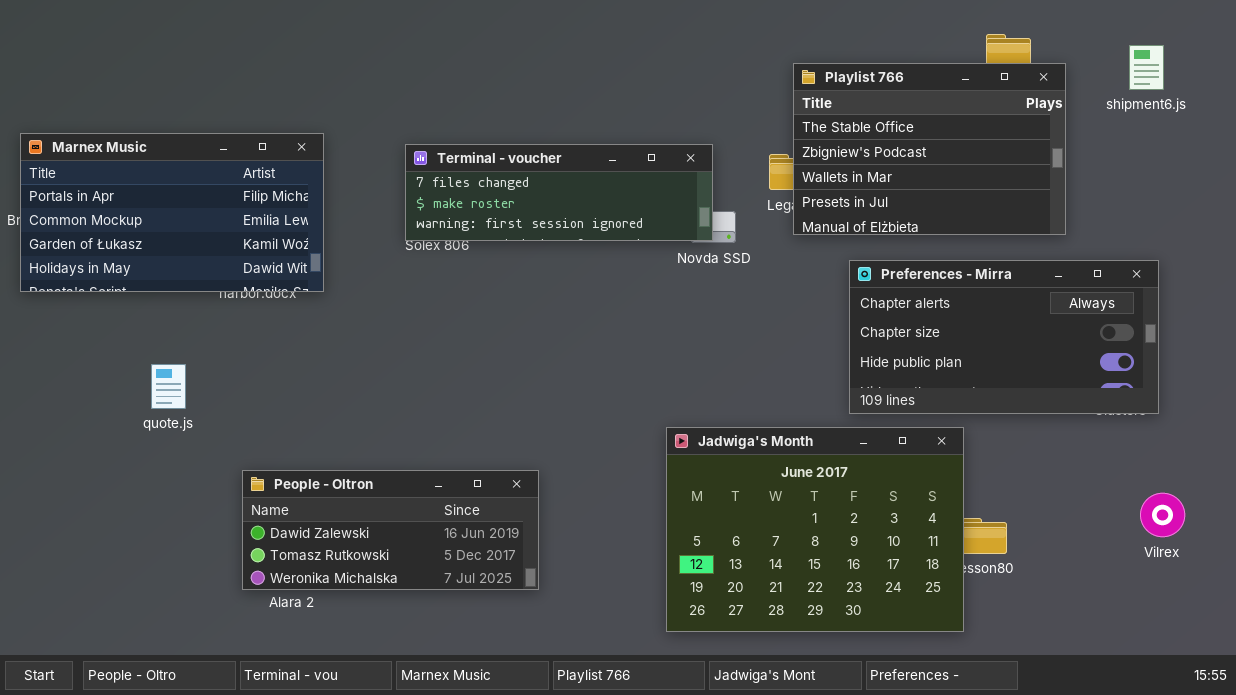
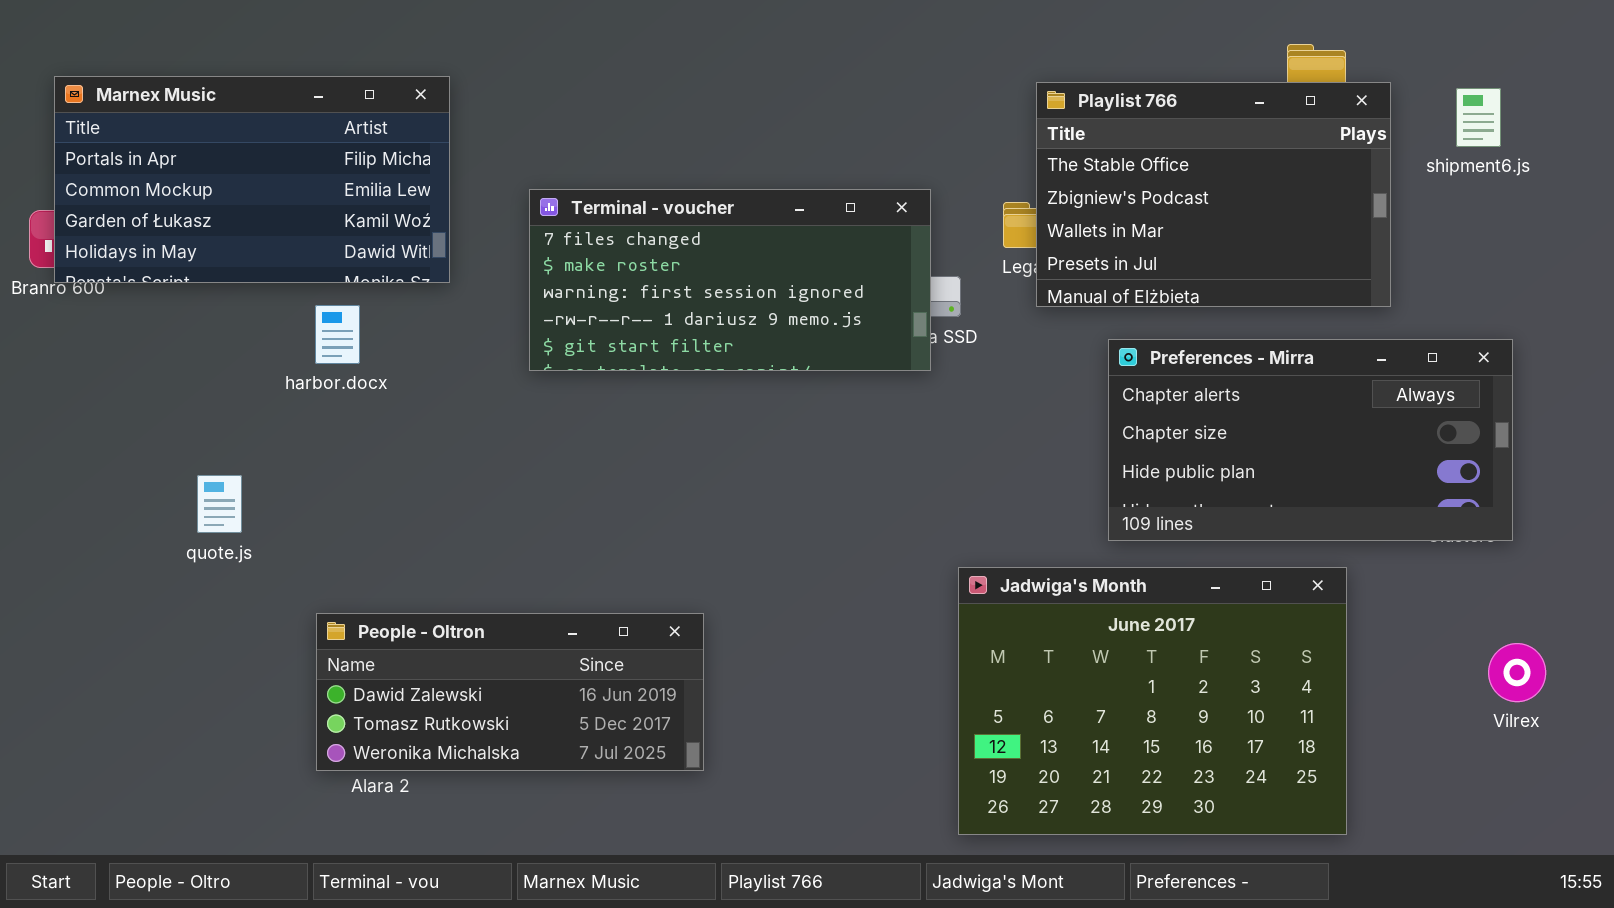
shipment6.js: [1129,45,1164,90] -> [1456,88,1501,147], moved
Marnex Music: [20,133,324,292] -> [54,76,450,283], moved
Terminal - voucher: [405,144,713,241] -> [529,189,931,371], resized
Jadwiga's Month: [666,427,964,632] -> [958,567,1347,835], moved

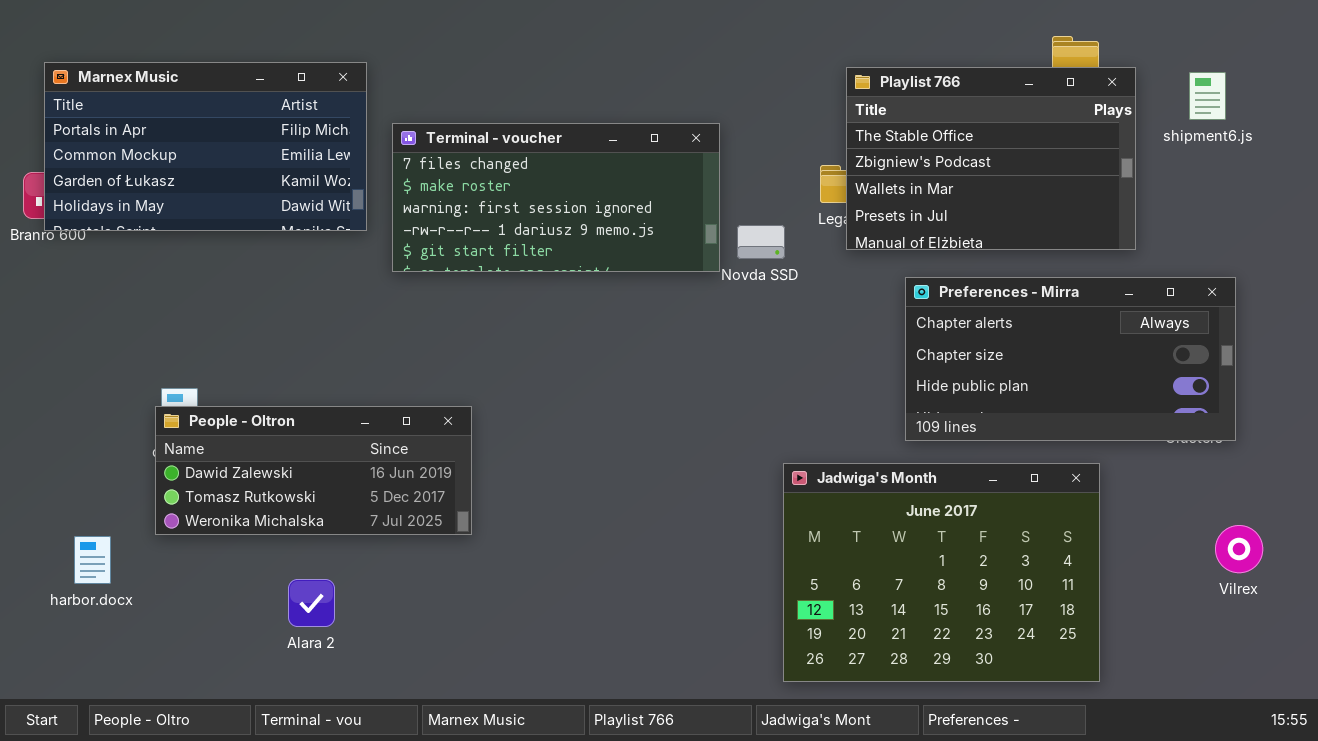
Terminal - voucher: [529,189,931,371] -> [392,123,720,272], moved
harbor.docx: [315,305,360,364] -> [74,536,111,584], moved
People - Oltron: [316,613,704,771] -> [155,406,472,535], moved

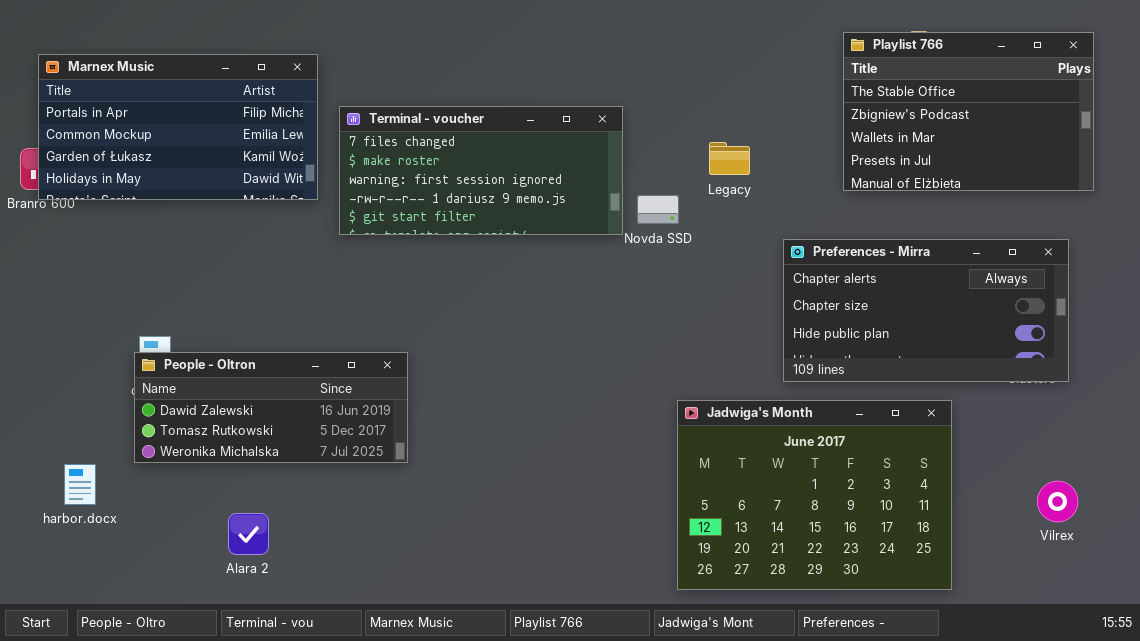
Playlist 766: [846,67,1136,250] -> [843,32,1094,191], moved
Vilrex: [1215,525,1263,573] -> [1037,481,1078,522], moved
Alara 2: [288,579,335,627] -> [228,513,269,555], moved

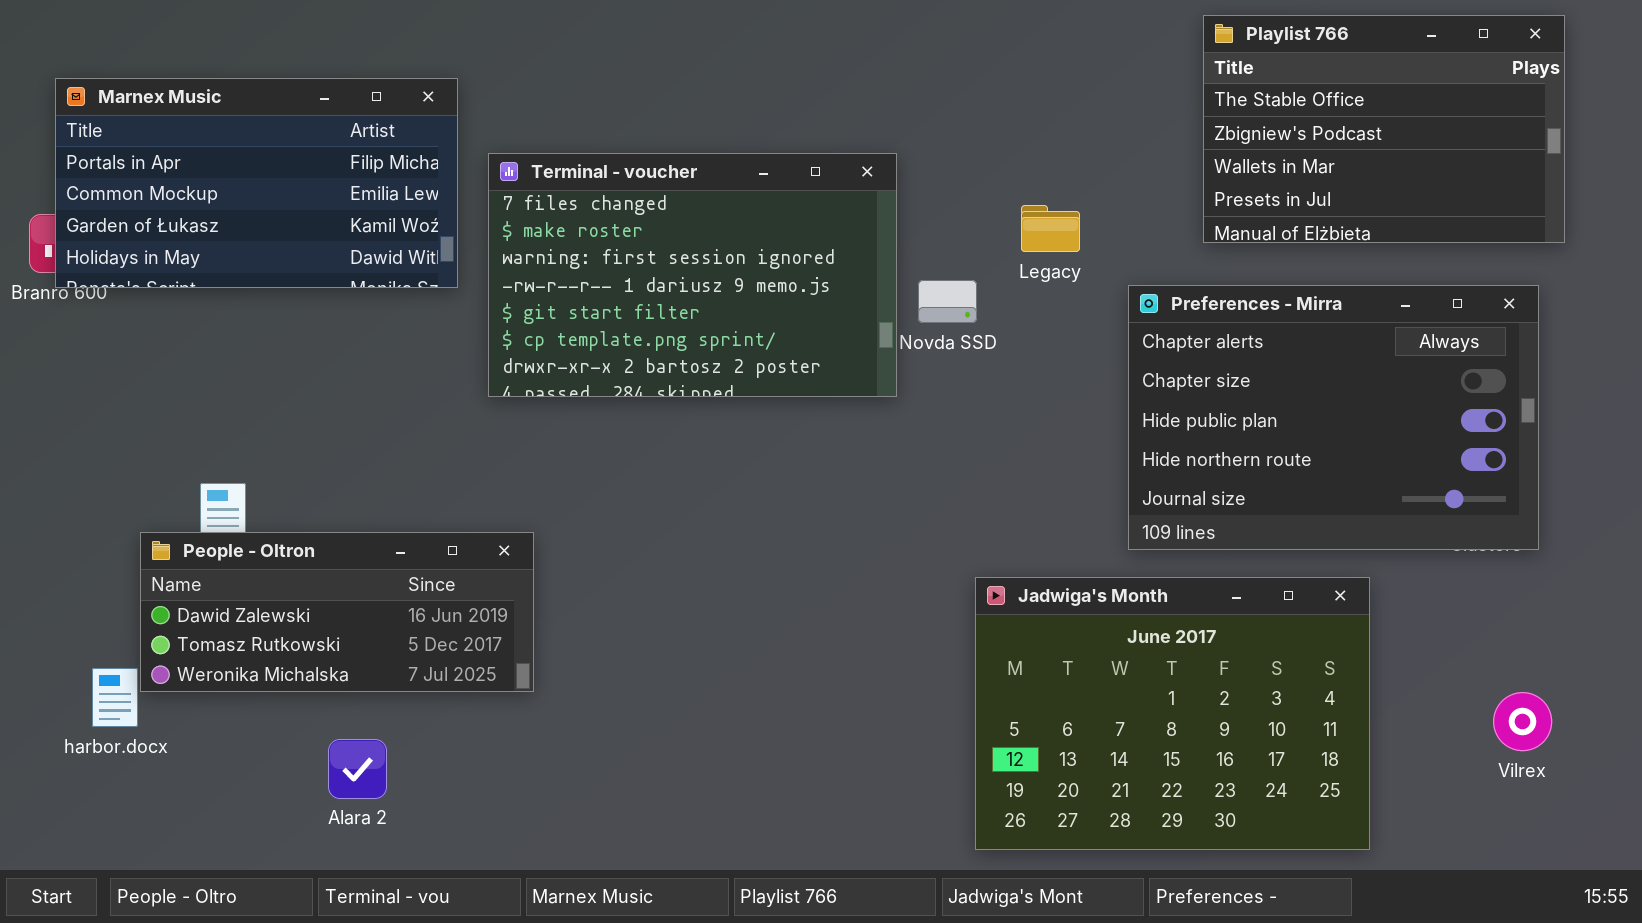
Playlist 766: [843,32,1094,191] -> [1203,15,1565,243], moved
Terminal - voucher: [339,106,623,235] -> [488,153,897,397], resized
Preferences - Mirra: [783,239,1069,382] -> [1128,285,1539,550], resized
People - Oltron: [134,352,408,463] -> [140,532,534,692], moved

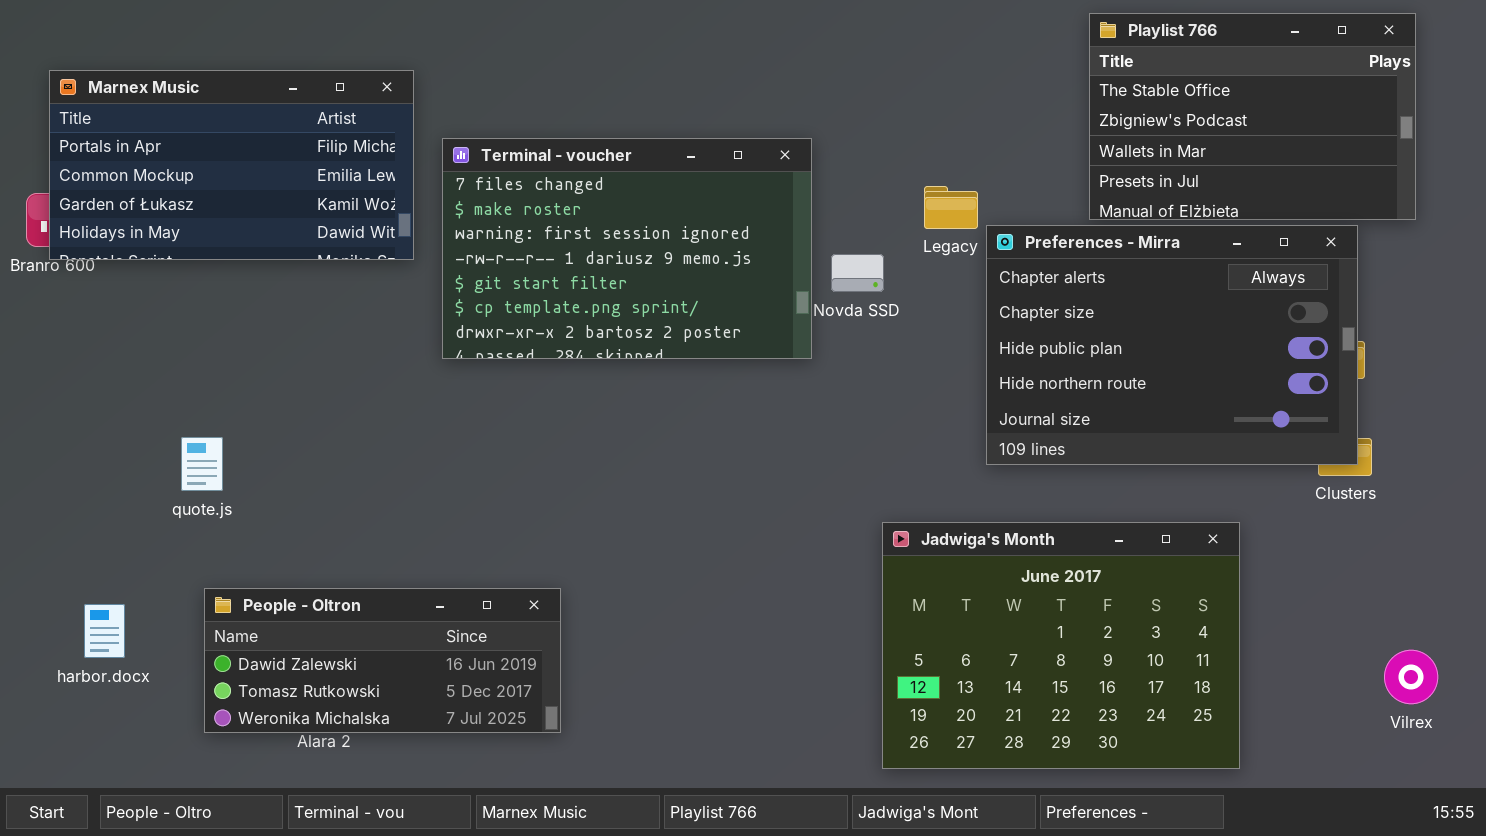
Preferences - Mirra: [1128,285,1539,550] -> [986,225,1358,465], moved
People - Oltron: [140,532,534,692] -> [204,588,561,733], moved
Vilrex: [1493,692,1552,751] -> [1384,650,1438,704], moved

